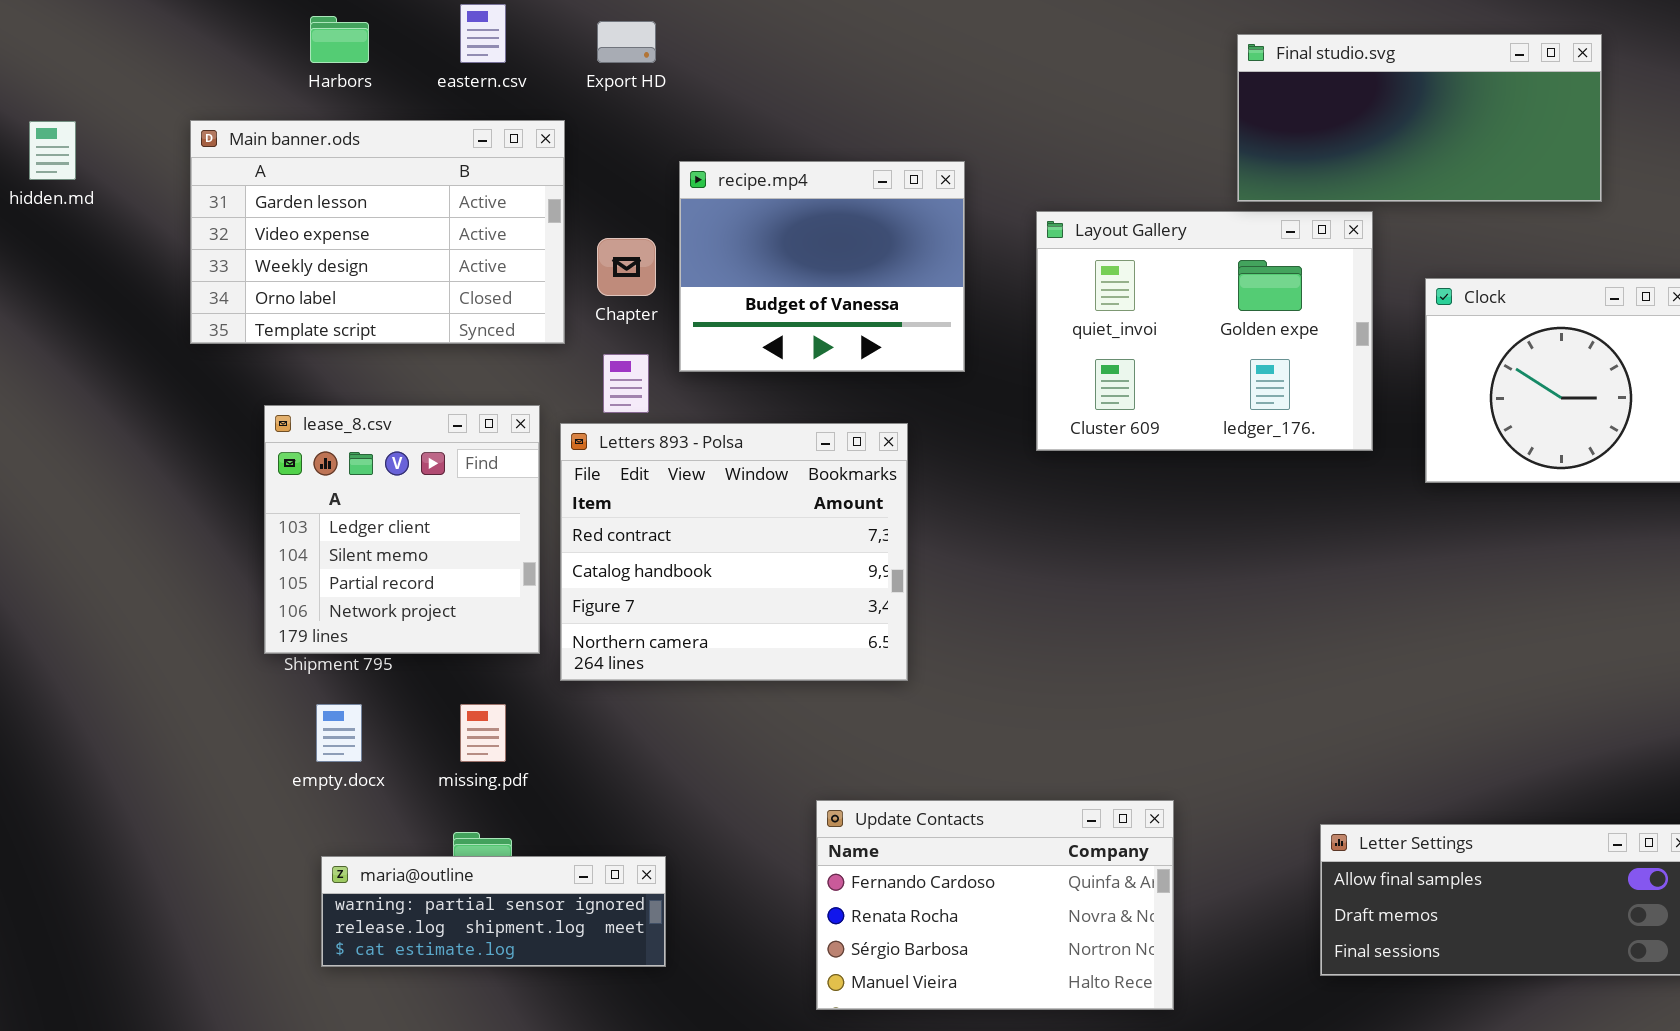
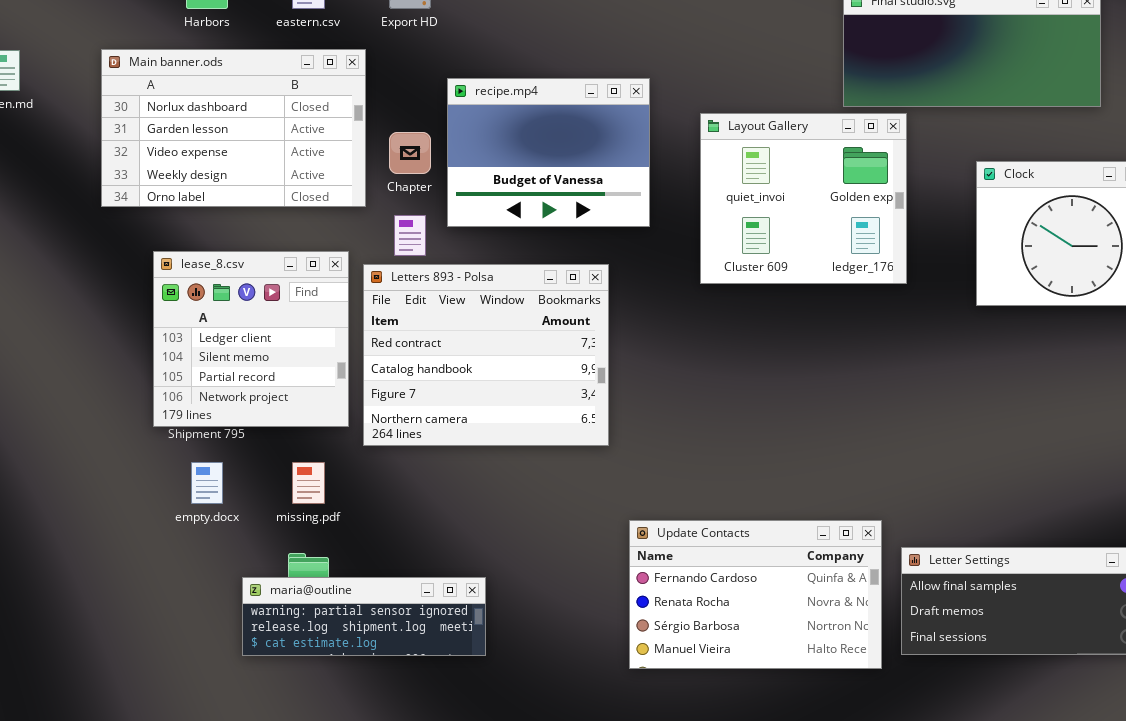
Main banner.ods: [190,120,565,344] -> [101,49,366,207], scrolled up 1 row
Layout Gallery: [1036,211,1373,451] -> [700,113,907,284], resized
Update Contacts: [816,800,1174,1010] -> [629,520,882,669], moved
maria@outline: [321,856,666,967] -> [242,577,486,656], moved

